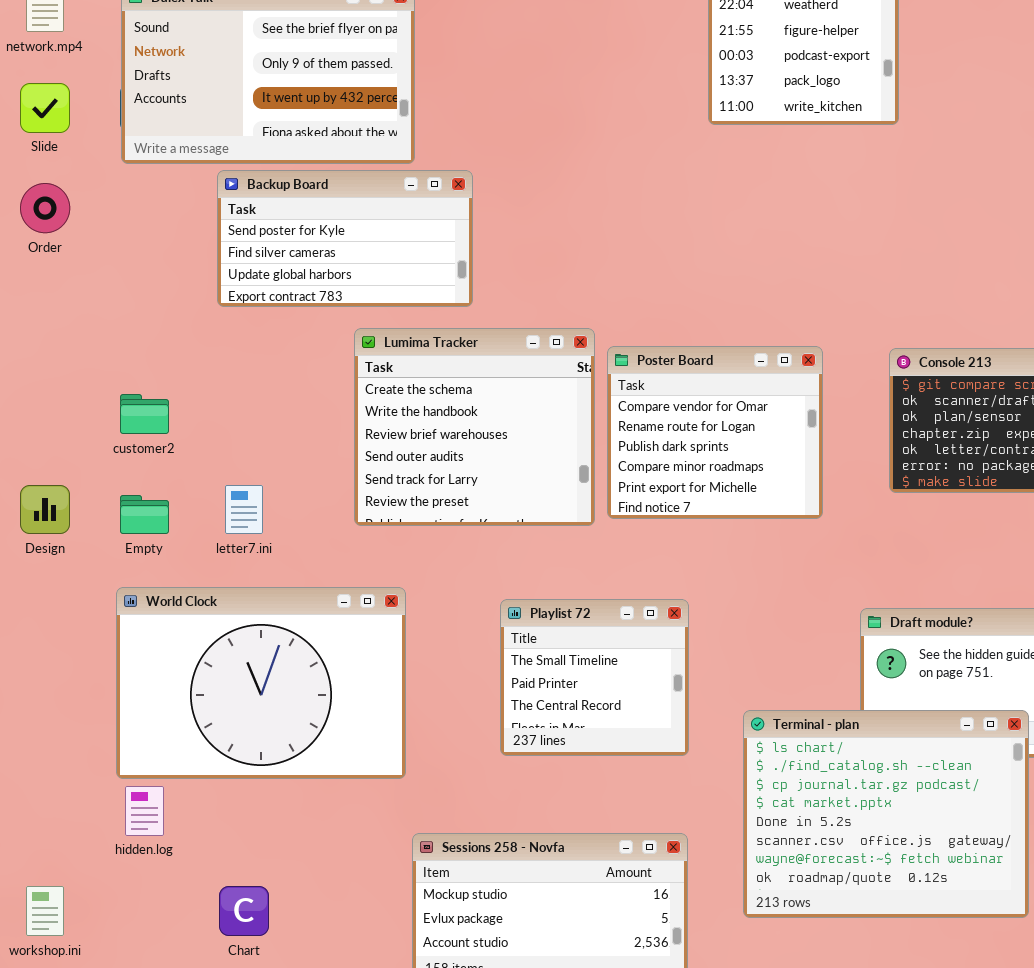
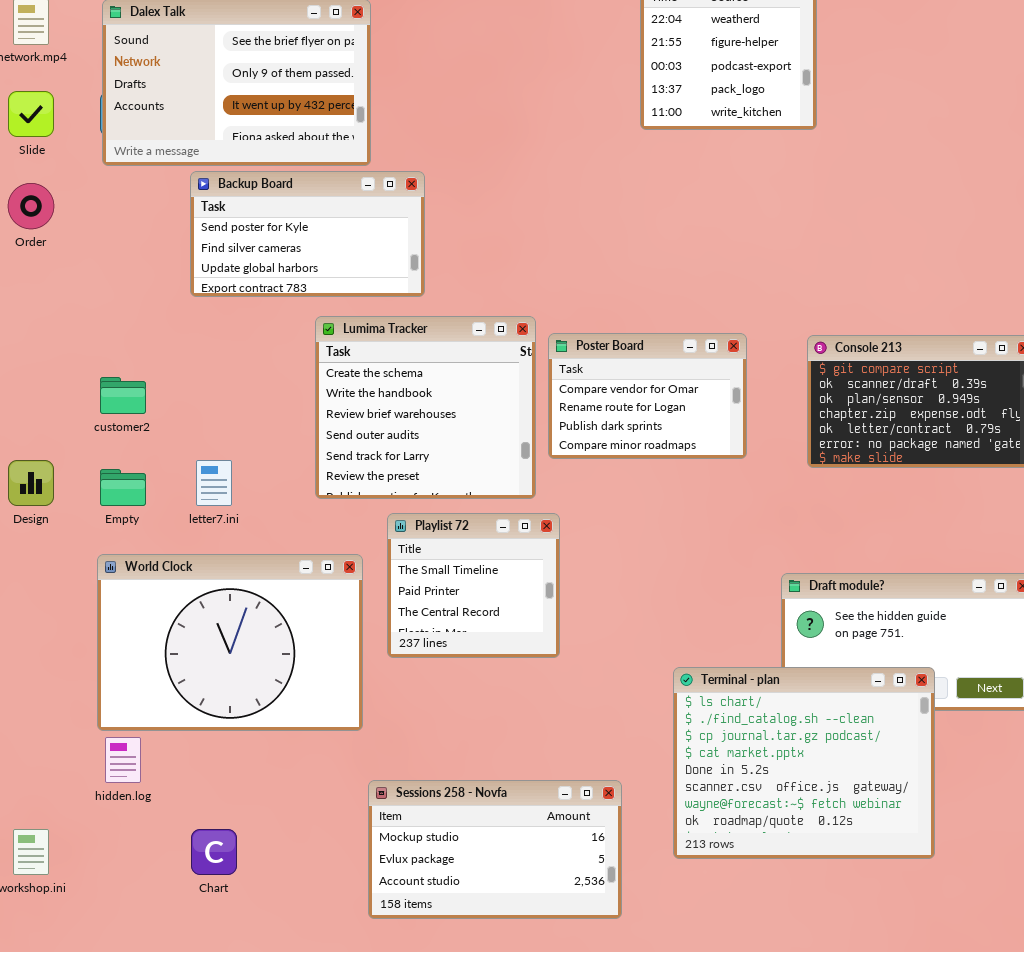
Poster Board: [607,346,823,519] -> [548,333,747,459], resized
Playlist 72: [500,599,689,756] -> [387,513,560,658], moved

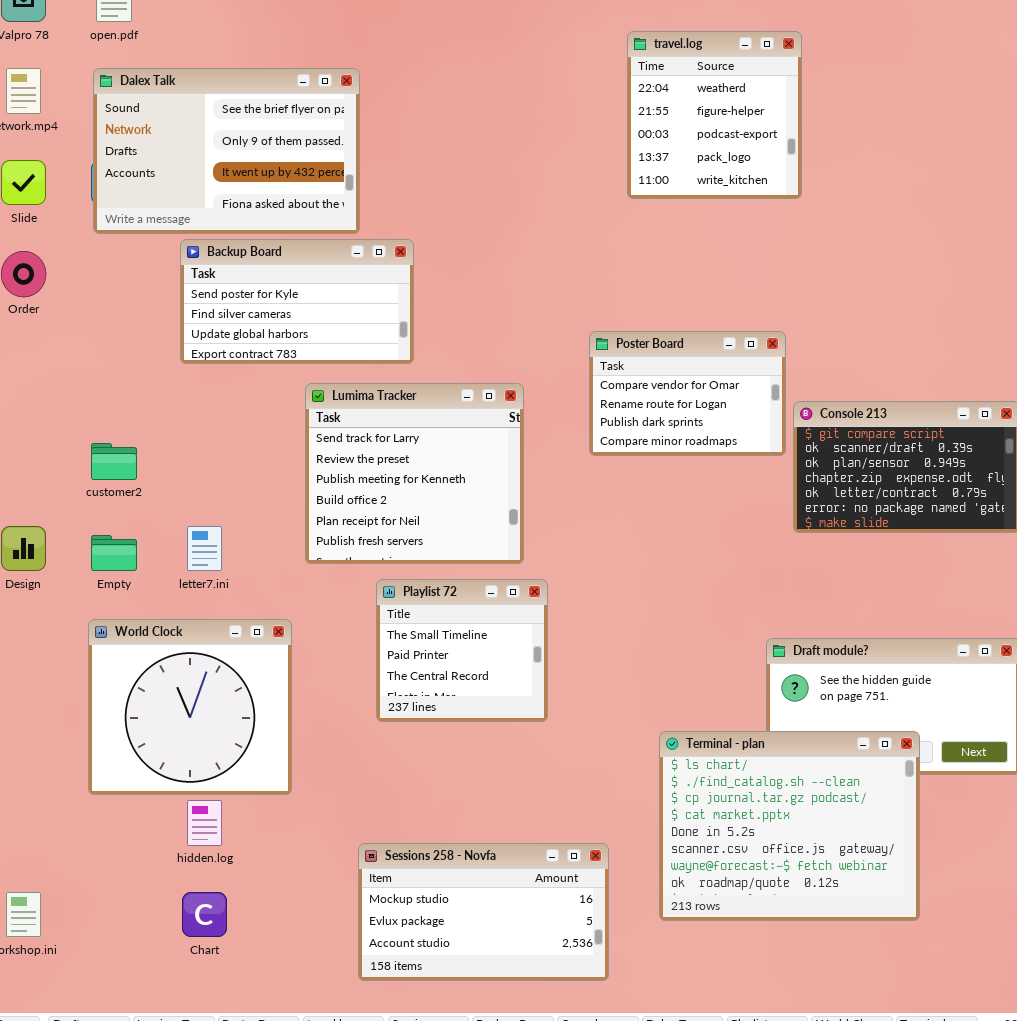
Lumima Tracker: [315,316,536,499] -> [305,383,524,564], scrolled down 4 rows
Poster Board: [548,333,747,459] -> [589,331,786,456], moved
World Clock: [97,554,363,731] -> [88,619,292,795], resized
hidden.log: [105,737,141,783] -> [187,800,222,846], moved

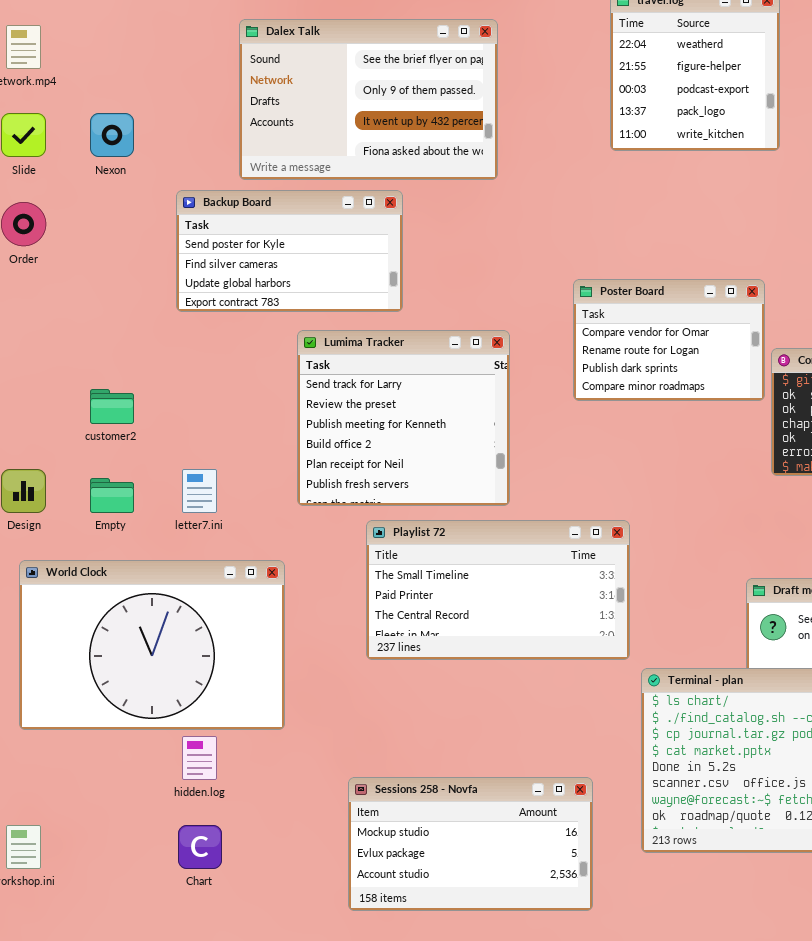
Dalex Talk: [93,68,360,234] -> [239,19,498,180], moved
Playlist 72: [376,579,548,722] -> [366,520,630,660], resized
World Clock: [88,619,292,795] -> [19,560,285,730], resized

